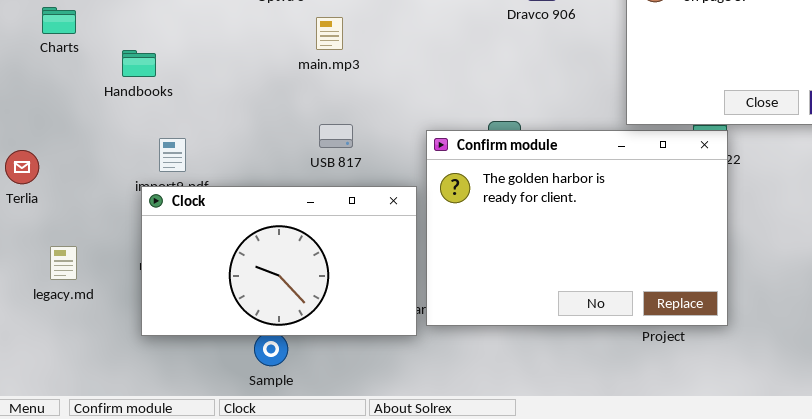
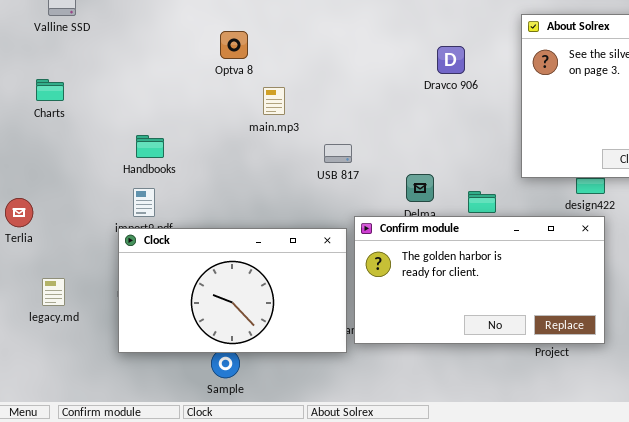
Handbooks: [122,50,156,77] -> [136,135,164,158], moved
USB 817: [319,124,353,148] -> [324,144,352,163], moved
Confirm module: [426,130,728,326] -> [354,216,605,344], resized

